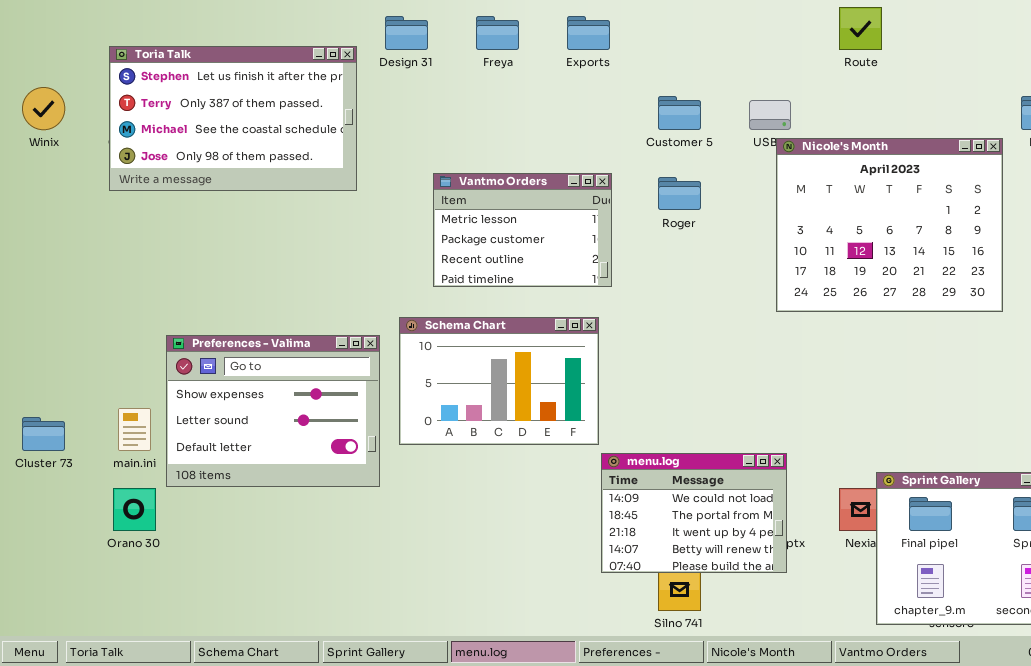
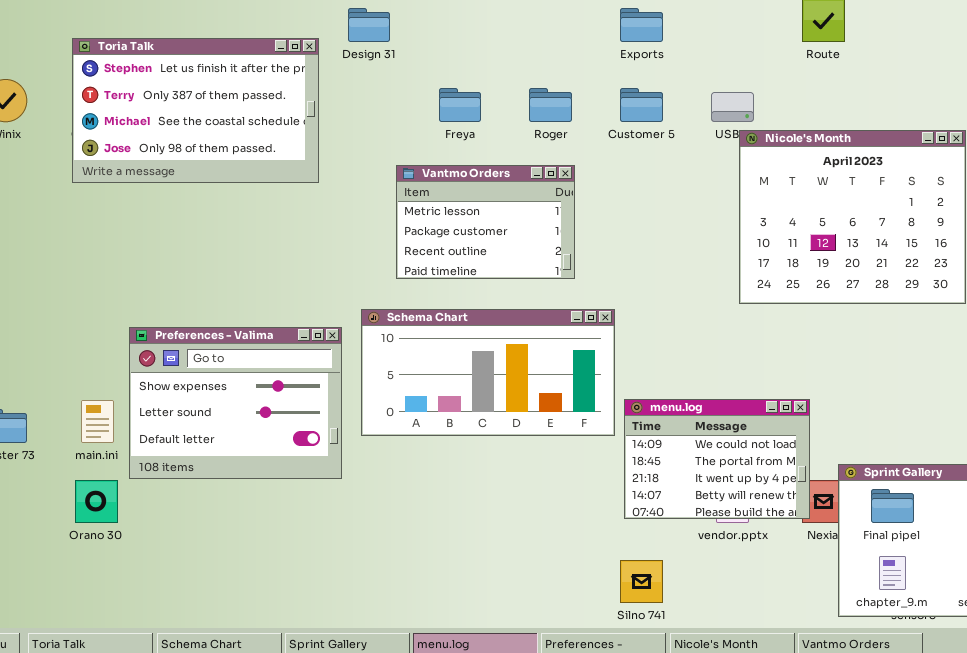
Freya: [476,16,519,50] -> [439,88,481,122], moved
Exports: [567,16,610,50] -> [620,8,663,42], moved
Roger: [658,177,701,210] -> [529,88,572,122], moved
Schema Chart: [399,317,599,445] -> [361,309,615,436], resized
menu.log: [601,453,787,573] -> [624,399,810,519], moved

